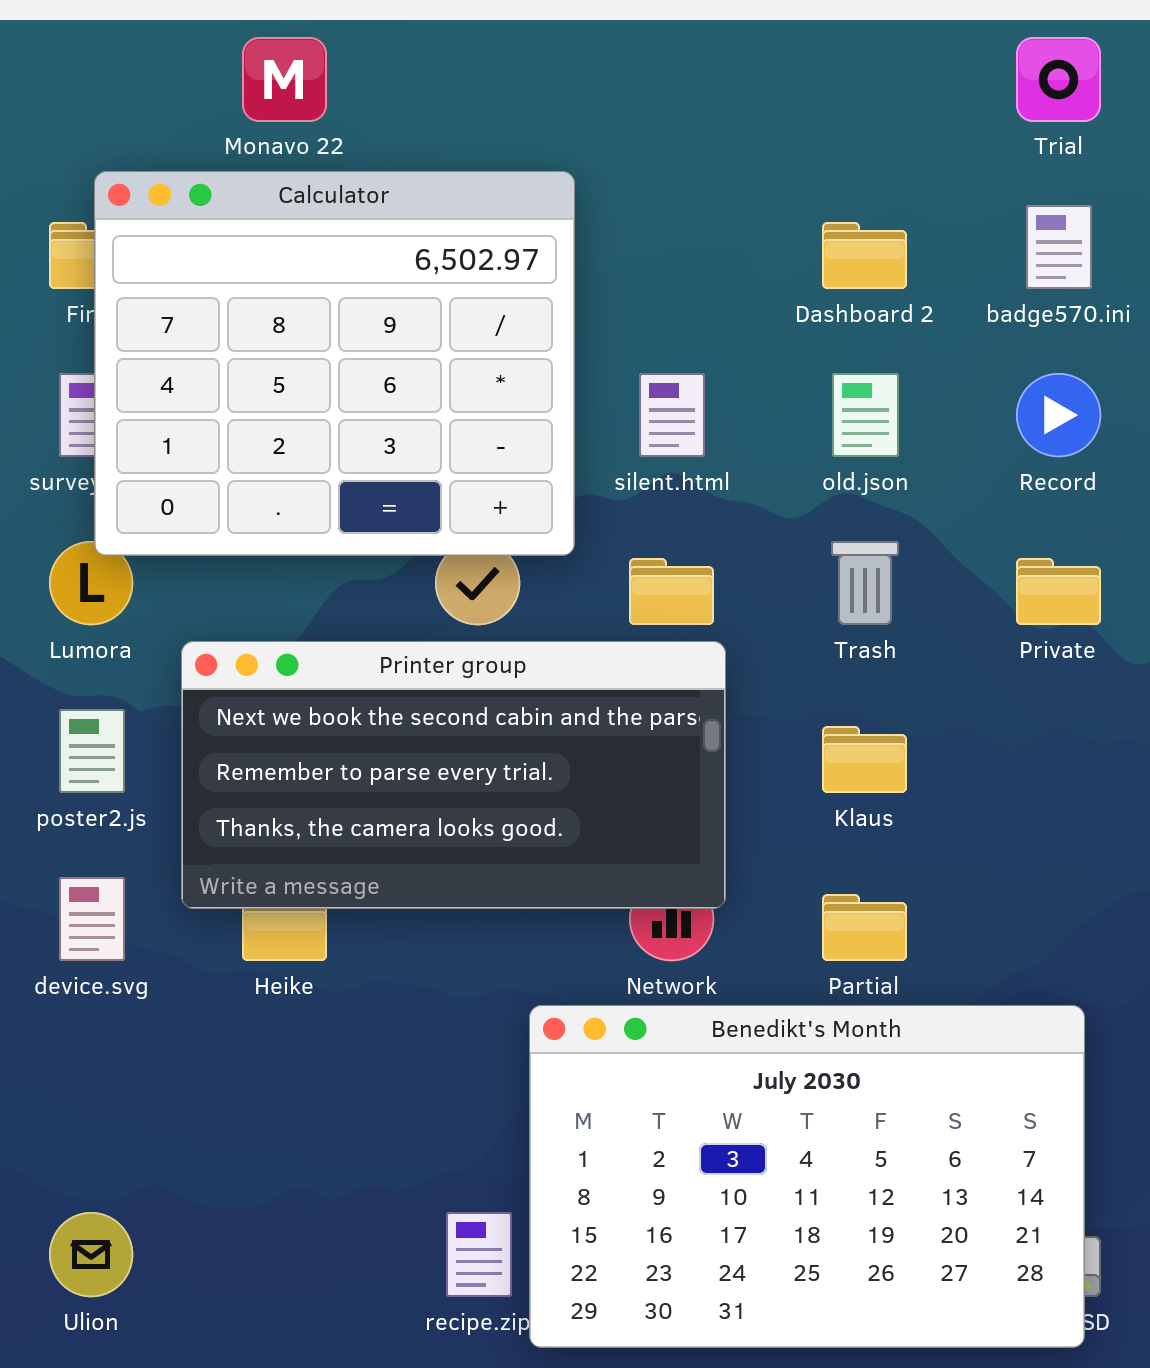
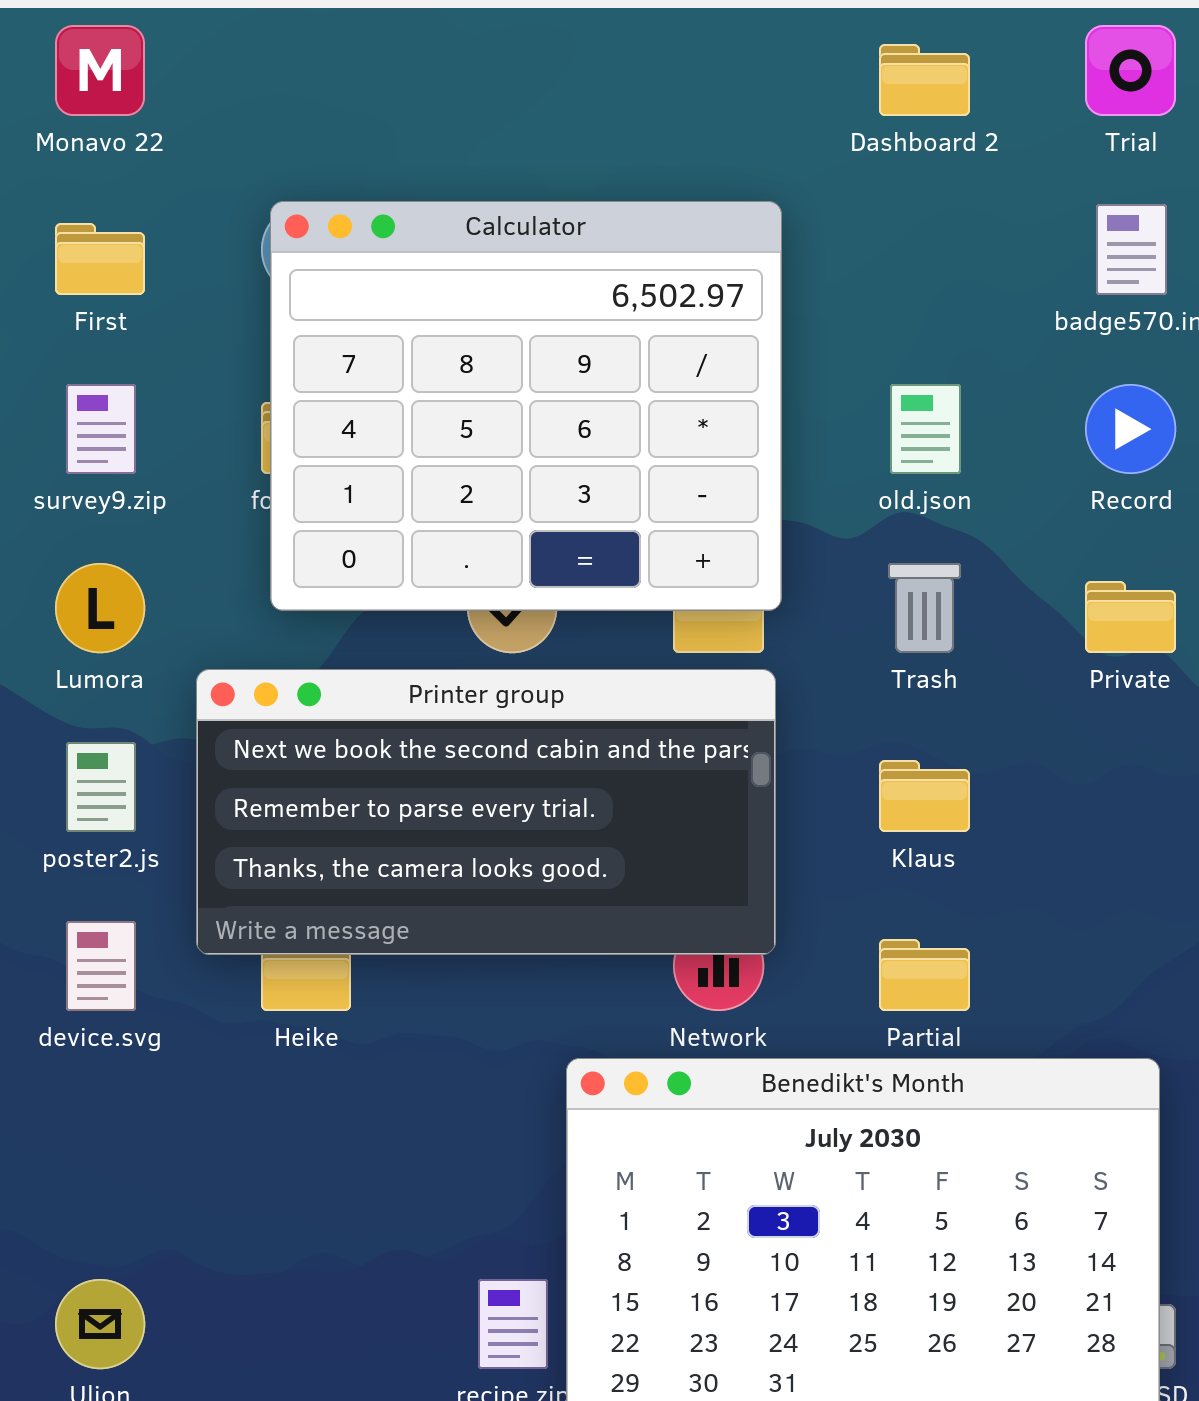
Monavo 22: [242,37,327,122] -> [55,25,145,116], moved
Calculator: [94,171,575,556] -> [270,201,782,611], moved
Dashboard 2: [822,222,907,289] -> [879,44,970,116], moved

